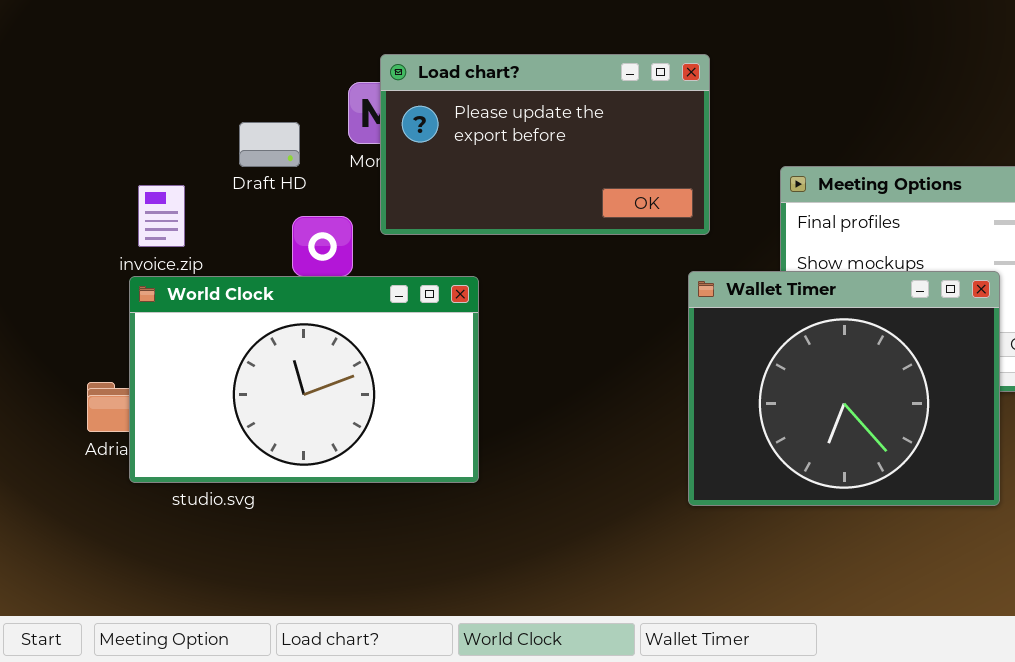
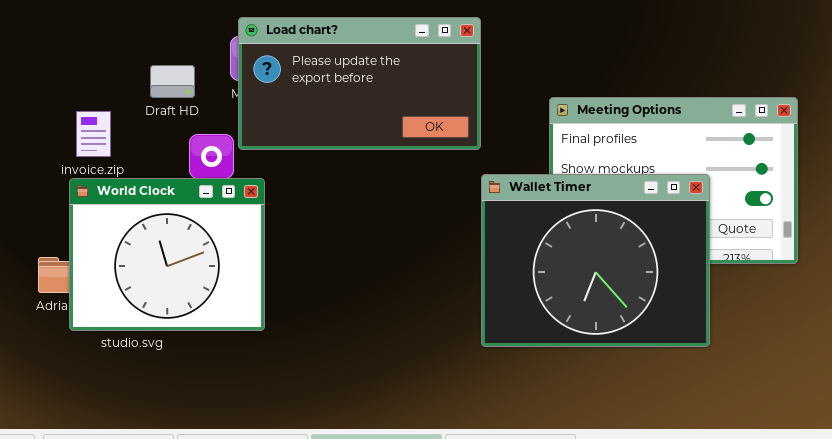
Load chart?: [380,54,710,235] -> [238,17,481,150], moved
World Clock: [129,276,479,483] -> [69,178,265,331], resized

